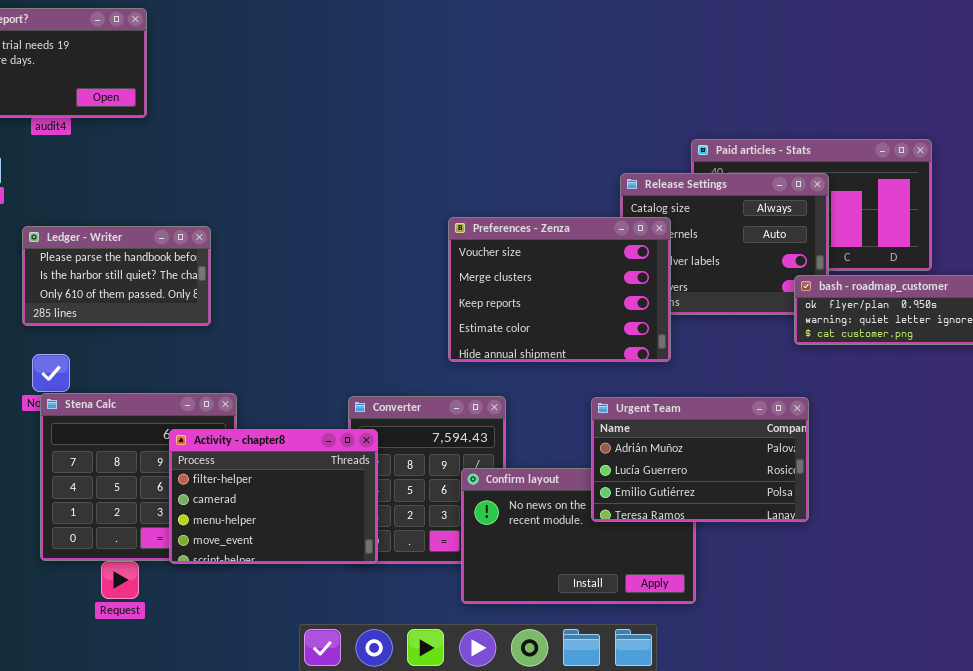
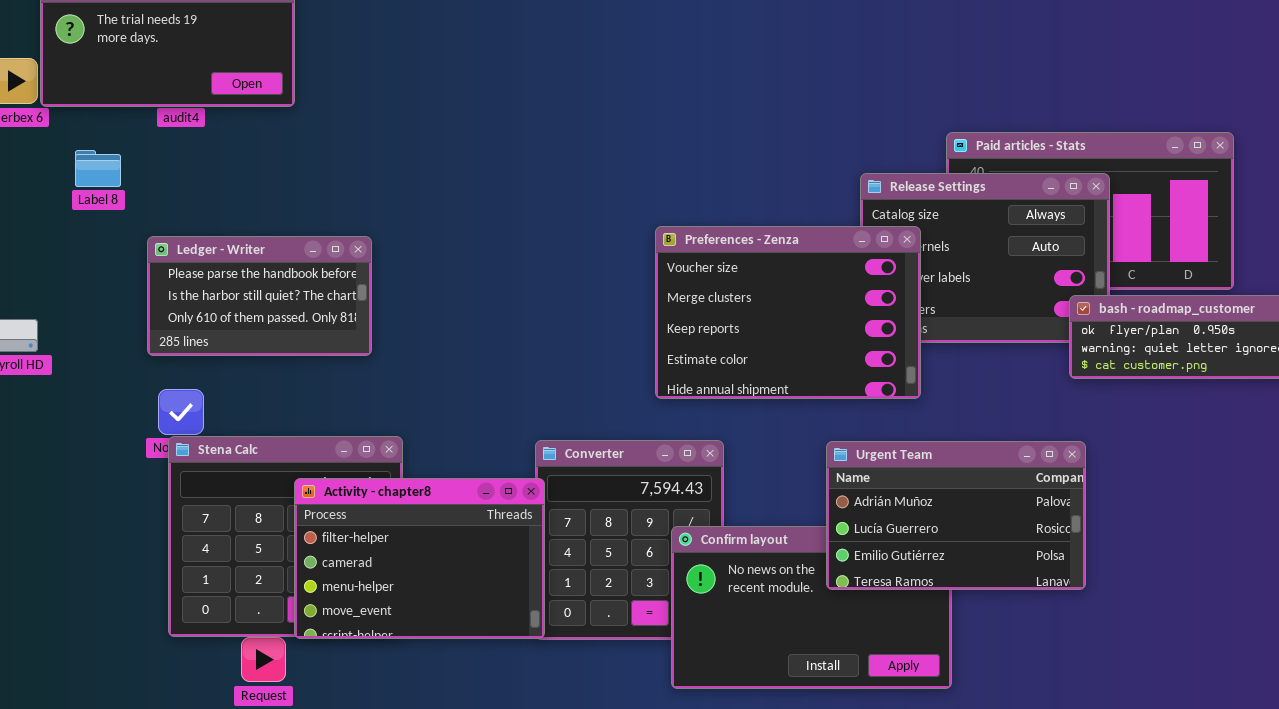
Activity - chapter8: [169,429,378,564] -> [294,478,545,639], moved

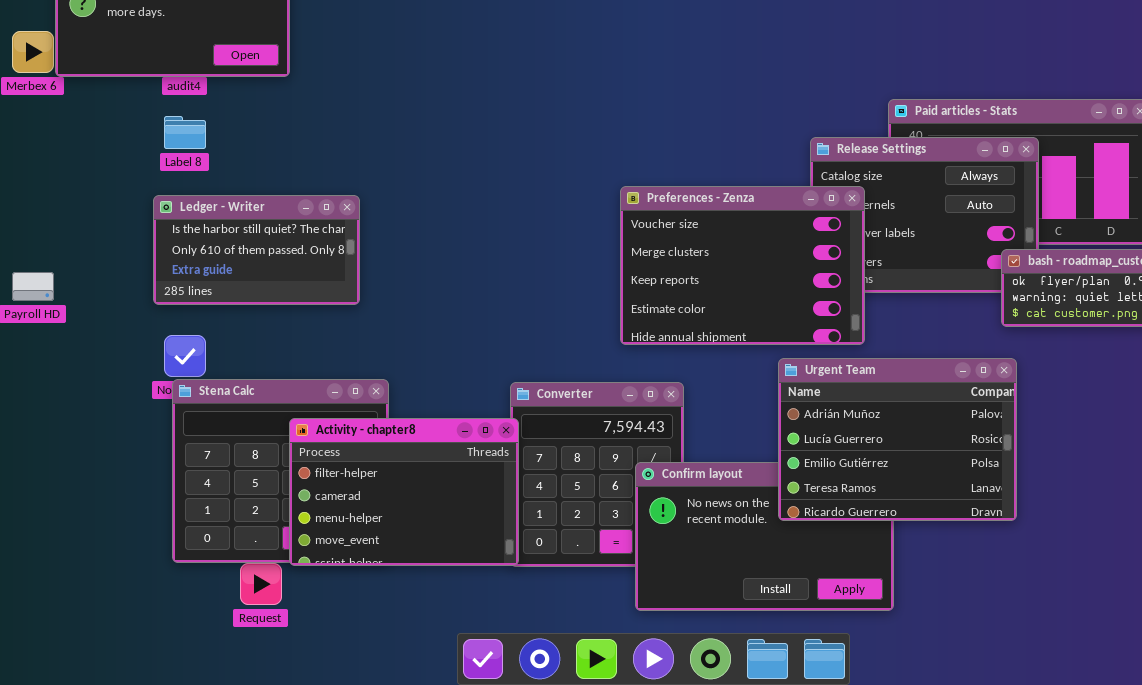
Label 8: [75,150,121,187] -> [164,116,206,149], moved
Ledger - Writer: [147,236,372,356] -> [153,195,360,305], scrolled down 1 row
Urgent Team: [826,441,1086,590] -> [778,358,1017,521], resized

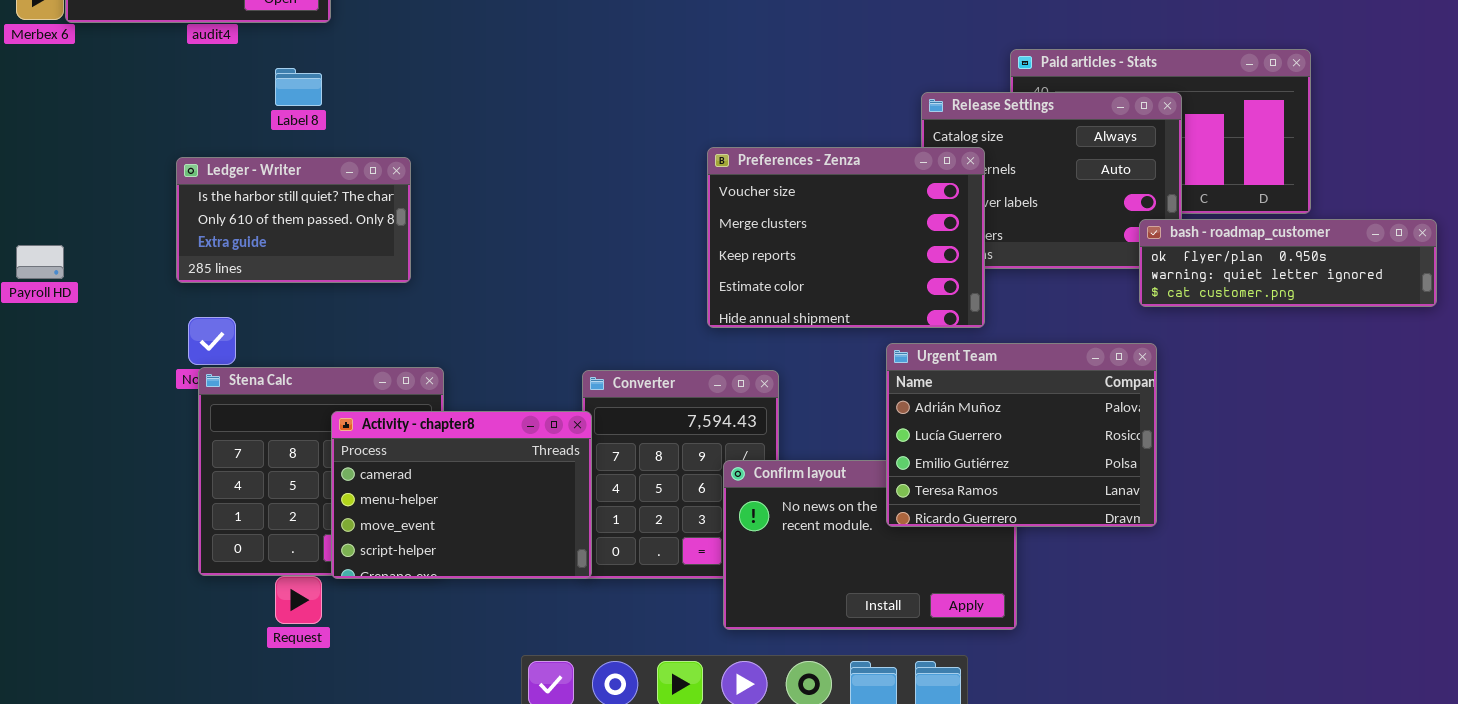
Label 8: [164,116,206,149] -> [275,68,322,106], moved
Activity - chapter8: [289,418,519,566] -> [331,411,592,579], scrolled down 1 row

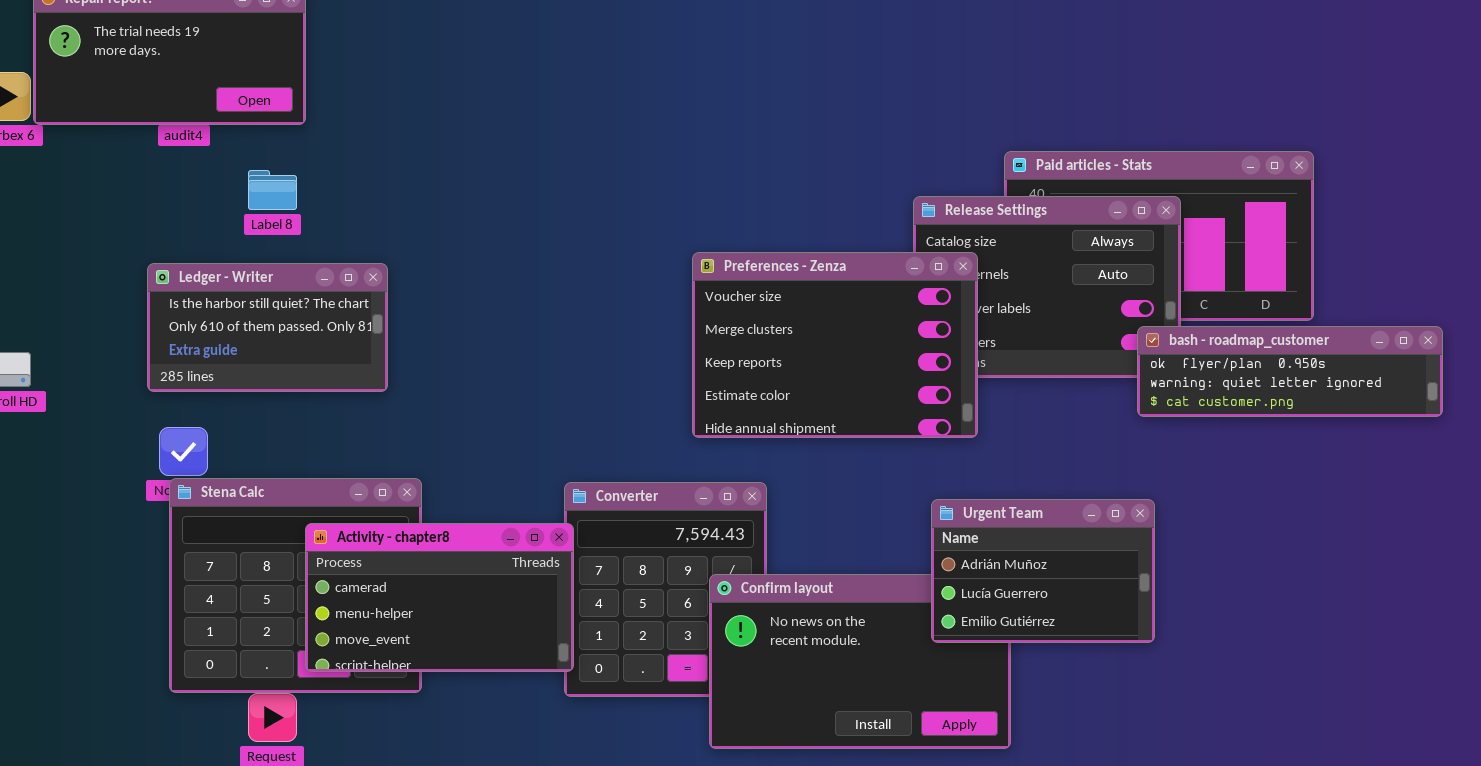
Urgent Team: [886,343,1157,527] -> [931,499,1155,643], resized
Activity - chapter8: [331,411,592,579] -> [305,523,574,672], resized

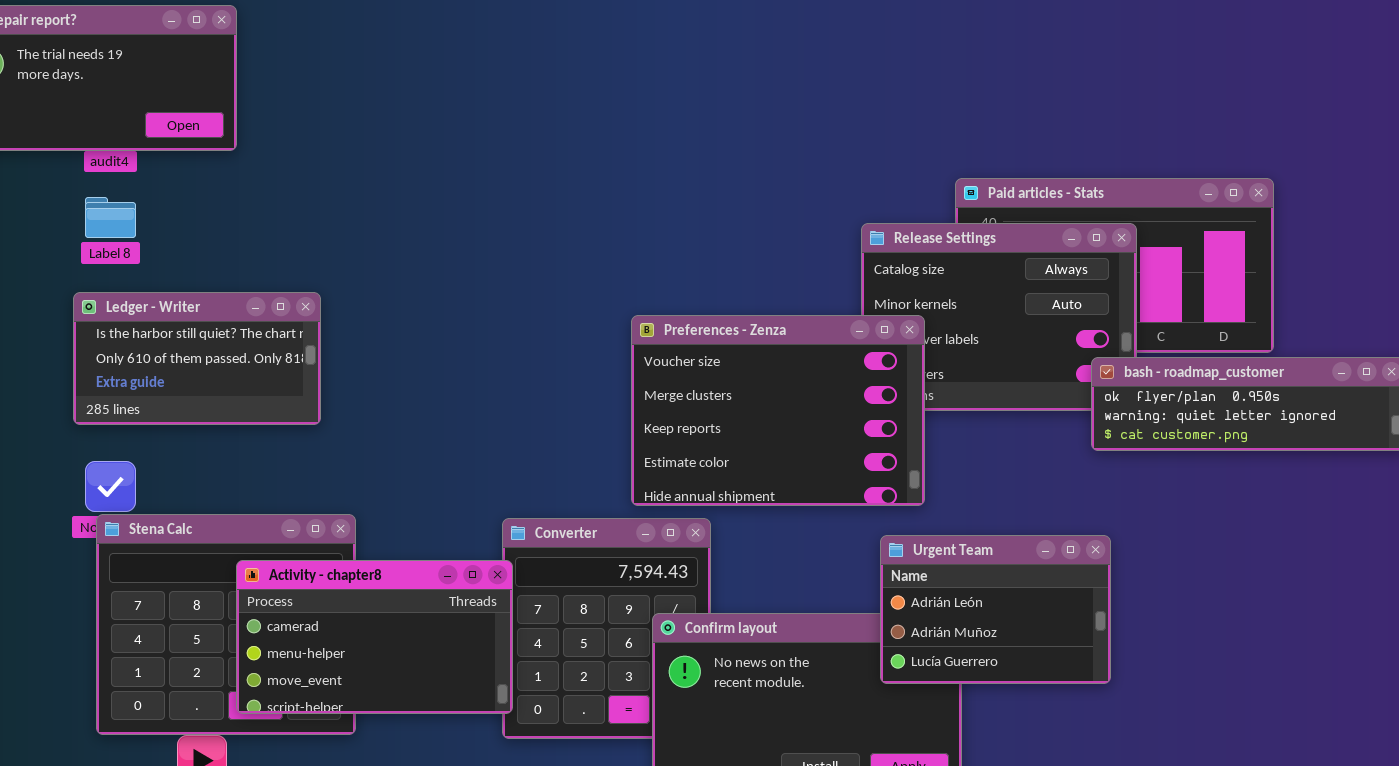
Label 8: [248,170,297,210] -> [85,197,136,238], moved
Preferences - Zenza: [692,252,978,438] -> [631,315,925,506], moved
Urgent Team: [931,499,1155,643] -> [880,535,1111,684], scrolled up 1 row

